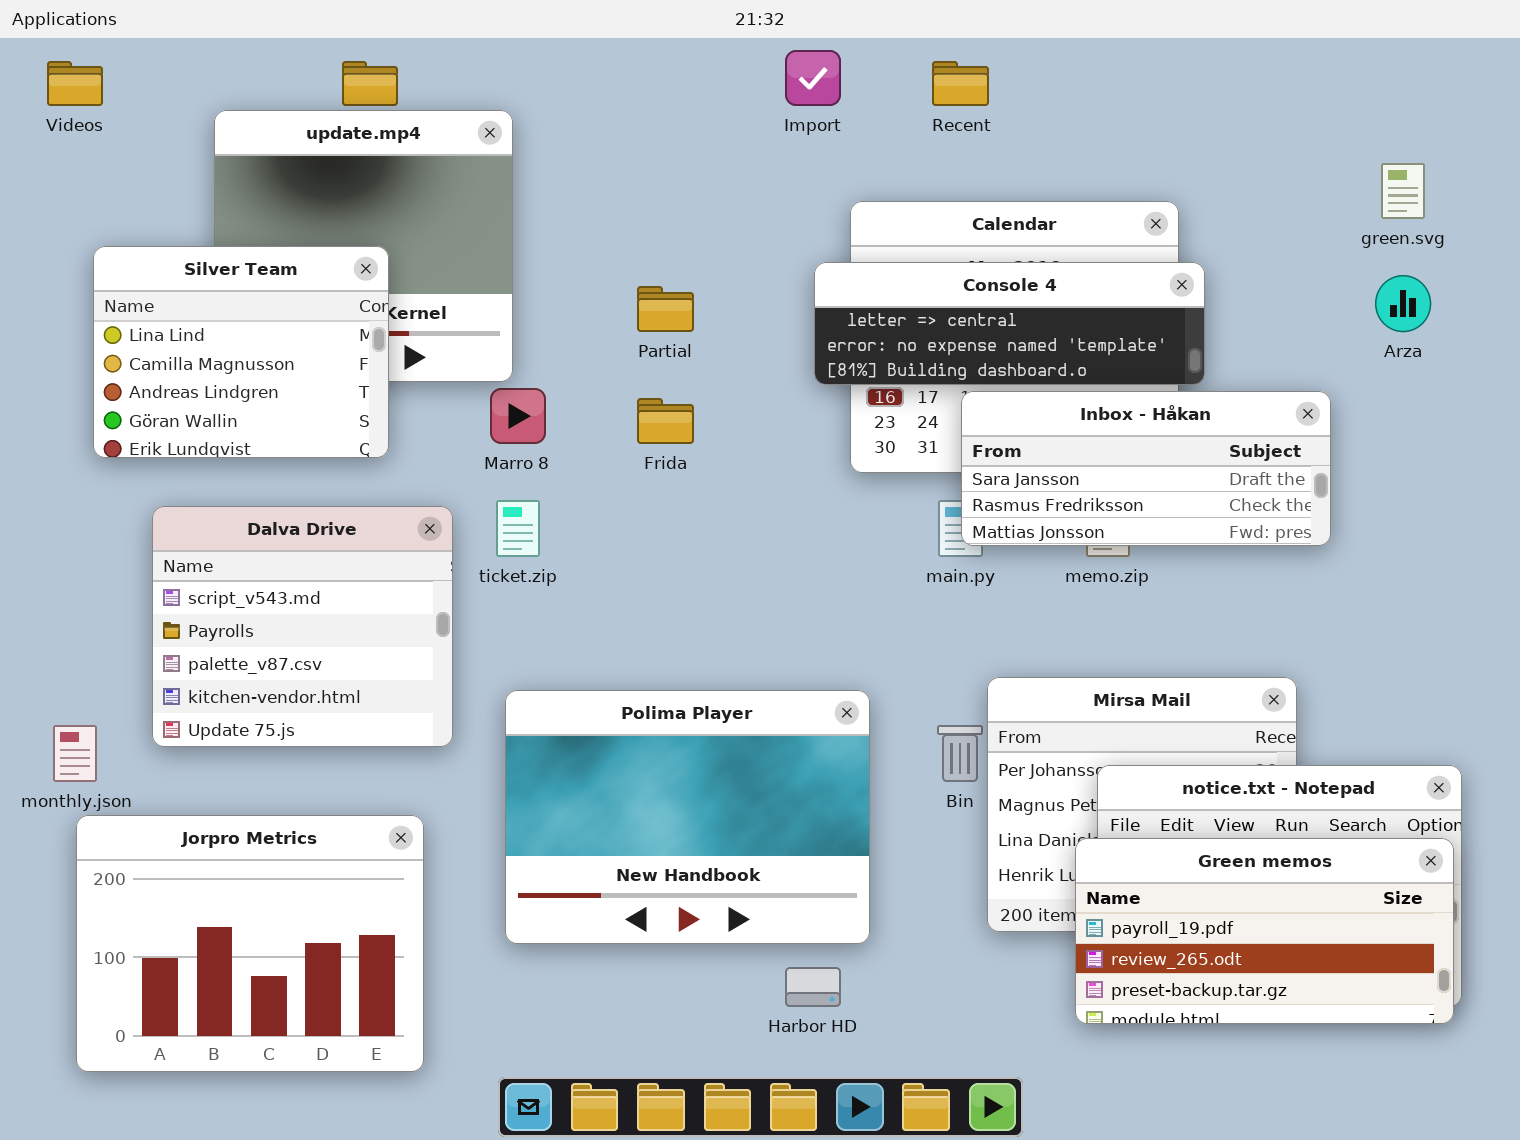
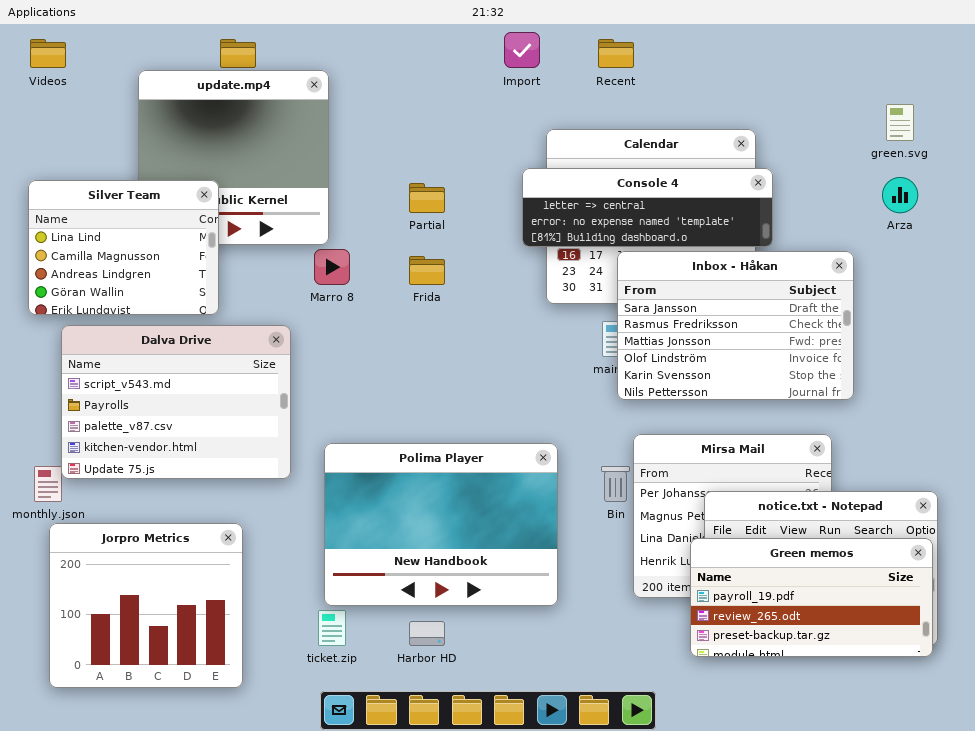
Silver Team: [93,246,389,458] -> [28,180,219,315], moved
Inbox - Håkan: [961,391,1331,546] -> [617,251,854,400], resized
ticket.zip: [496,500,540,557] -> [318,610,346,646], moved
Dalva Drive: [152,506,453,747] -> [61,325,291,479], resized
Jorpro Metrics: [76,815,424,1072] -> [49,523,243,688], resized
Harbor HD: [785,967,841,1007] -> [409,621,445,646], moved

